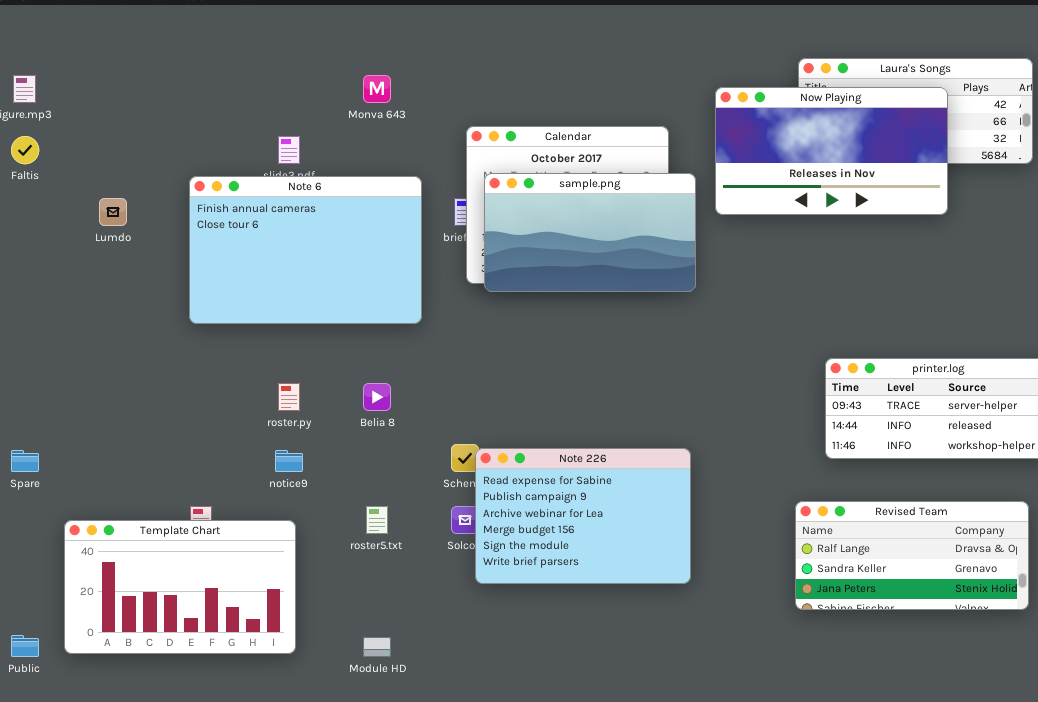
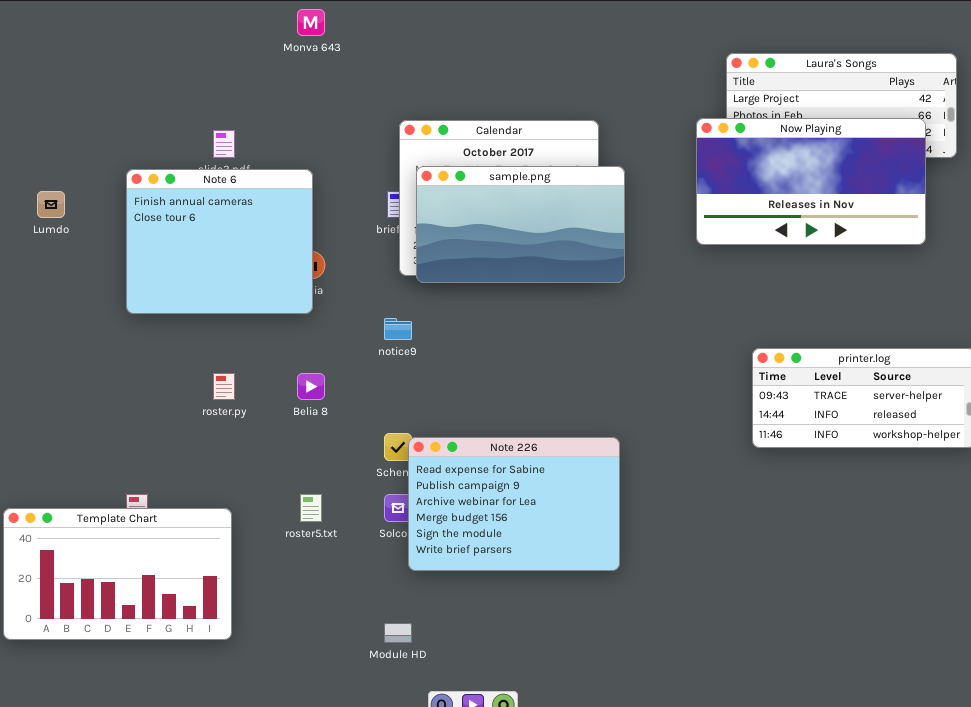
Monva 643: [363,75,391,103] -> [297,9,325,36], moved
Now Playing: [715,87,948,215] -> [696,118,926,245], moved
Note 6: [189,176,422,324] -> [126,169,313,314], resized
notice9: [275,450,303,472] -> [384,318,412,340], moved
Revised Team: [795,501,1029,610] -> none, closed
Module HD: [363,637,391,657] -> [384,623,412,643], moved

